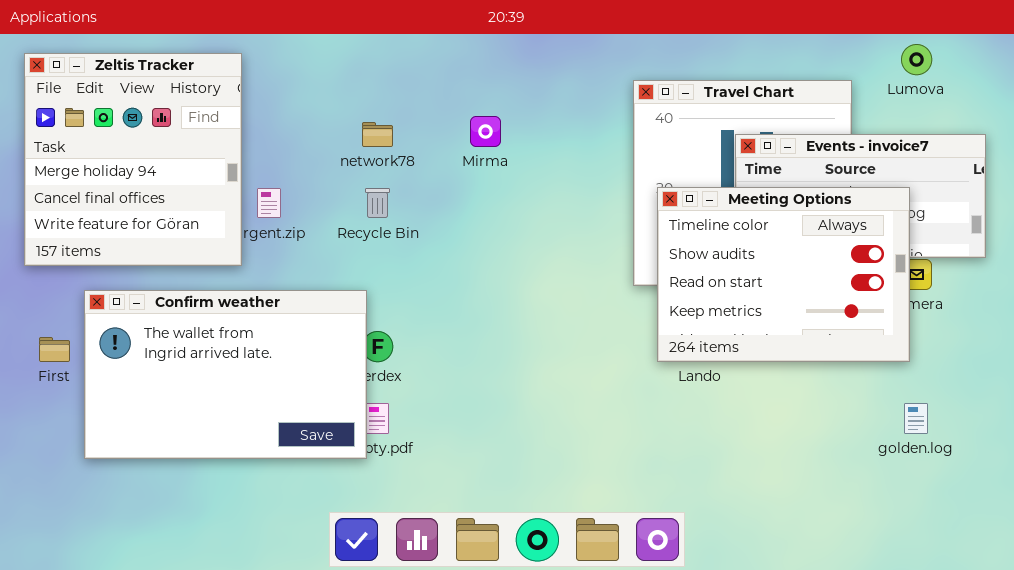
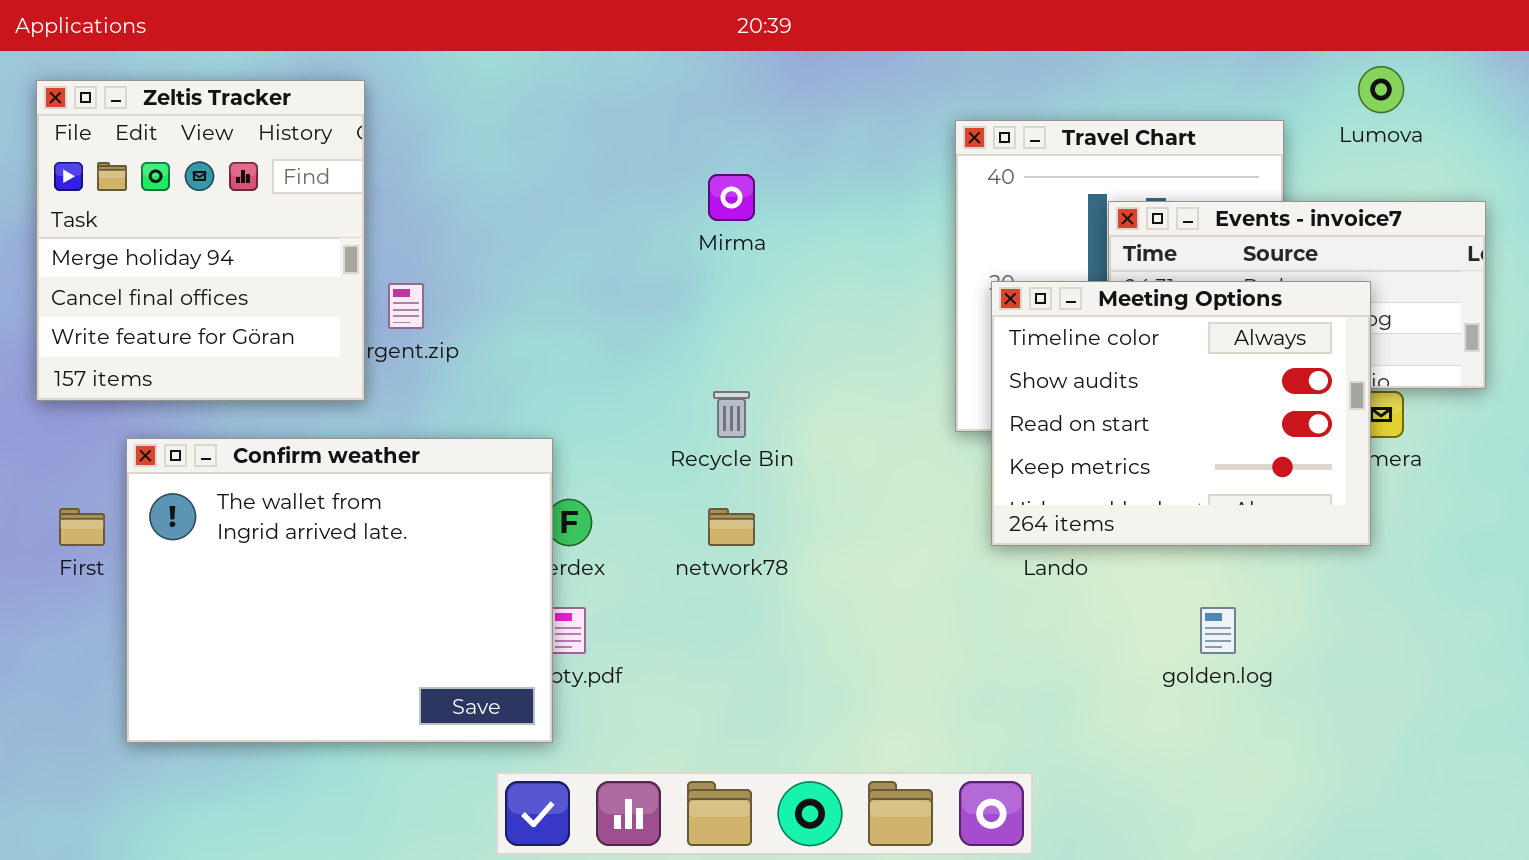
network78: [362,122,393,147] -> [708,508,755,546], moved
Recycle Bin: [365,188,390,218] -> [713,391,750,438], moved
Confirm weather: [84,290,367,459] -> [126,438,553,743], resized
golden.log: [904,403,928,434] -> [1200,607,1236,654], moved

